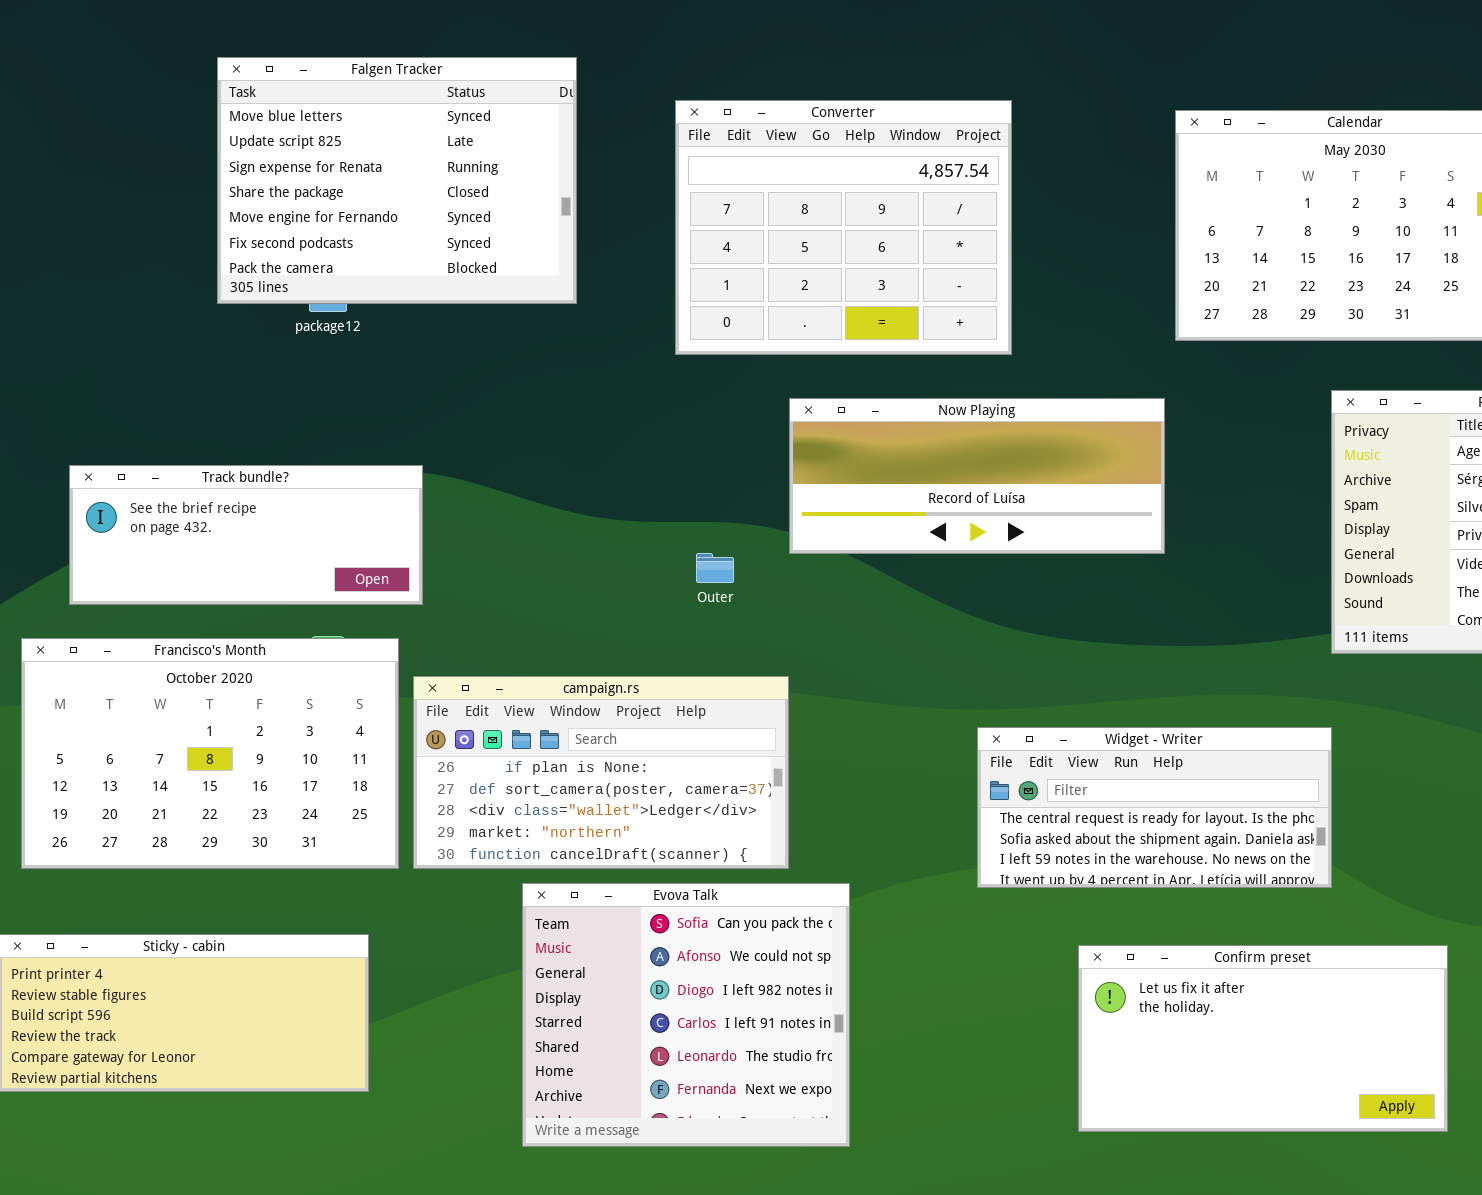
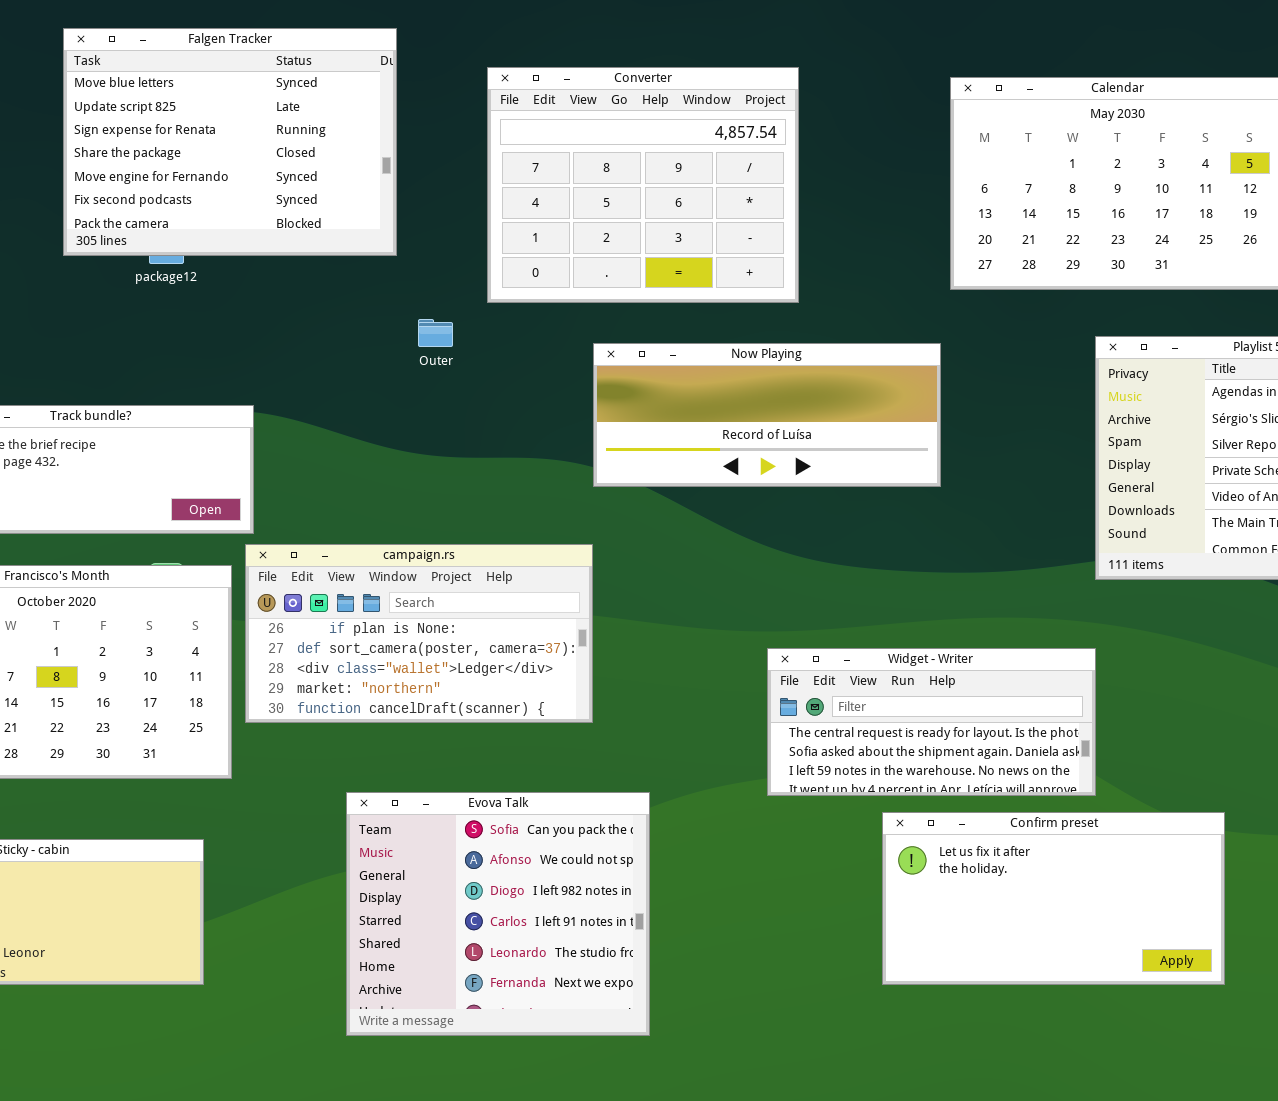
Outer: [696,553,734,583] -> [418,319,453,347], moved
campaign.rs: [413,676,789,869] -> [245,544,593,723], moved
Confirm preset: [1078,945,1448,1132] -> [882,812,1225,985], moved

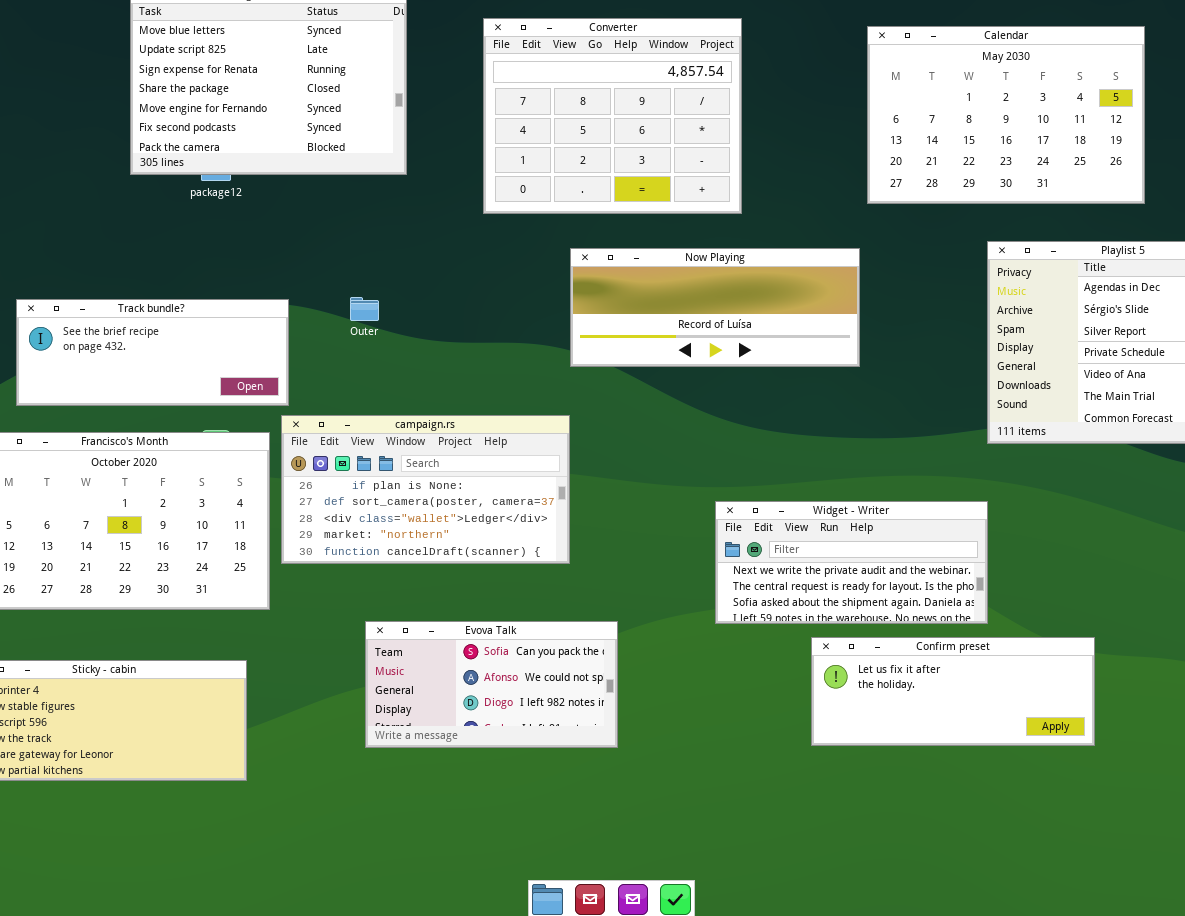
Outer: [418,319,453,347] -> [350,297,379,321], moved
Widget - Writer: [767,648,1096,796] -> [715,501,988,624], scrolled up 1 row
Evova Talk: [346,792,650,1036] -> [365,621,618,748], resized
Confirm preset: [882,812,1225,985] -> [811,637,1095,746], resized

